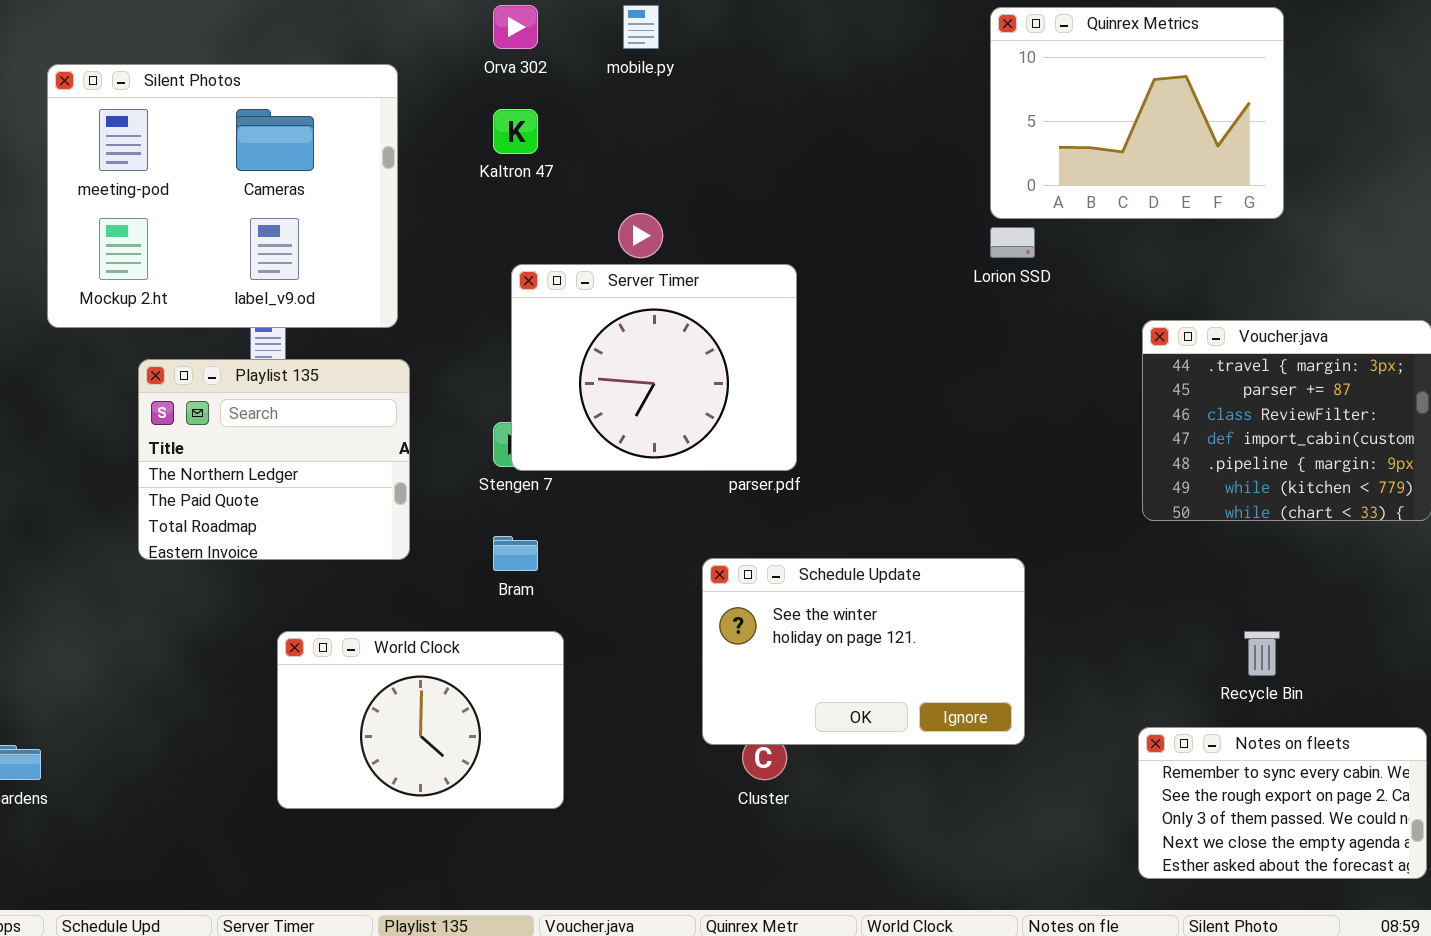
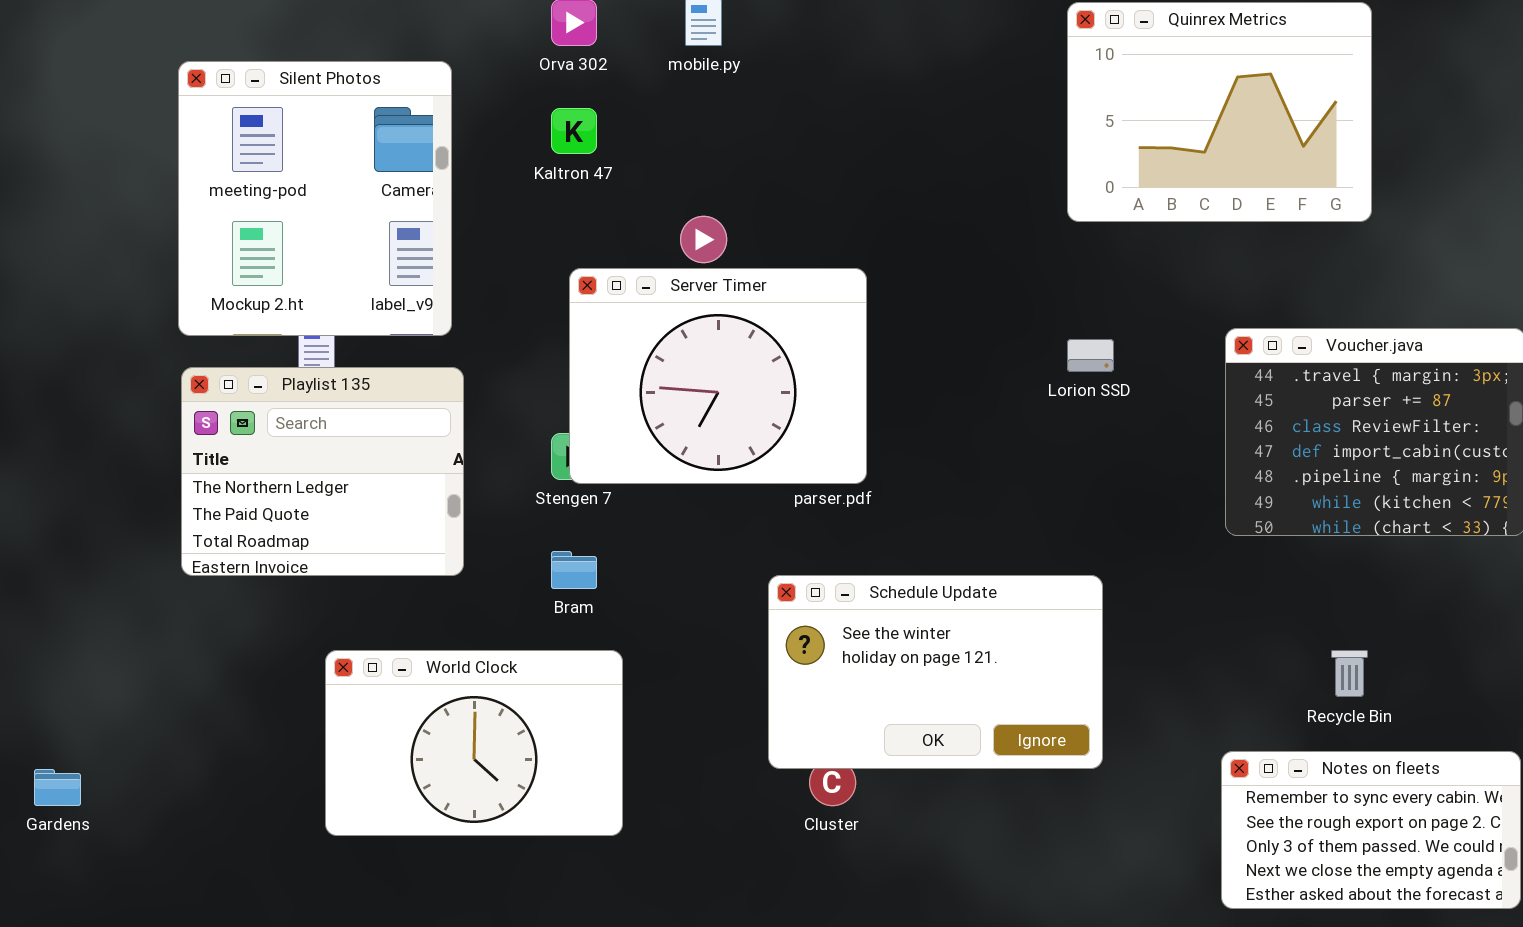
Silent Photos: [47,64,398,328] -> [178,61,452,336], resized
Lorion SSD: [990,227,1035,258] -> [1067,339,1114,372], moved

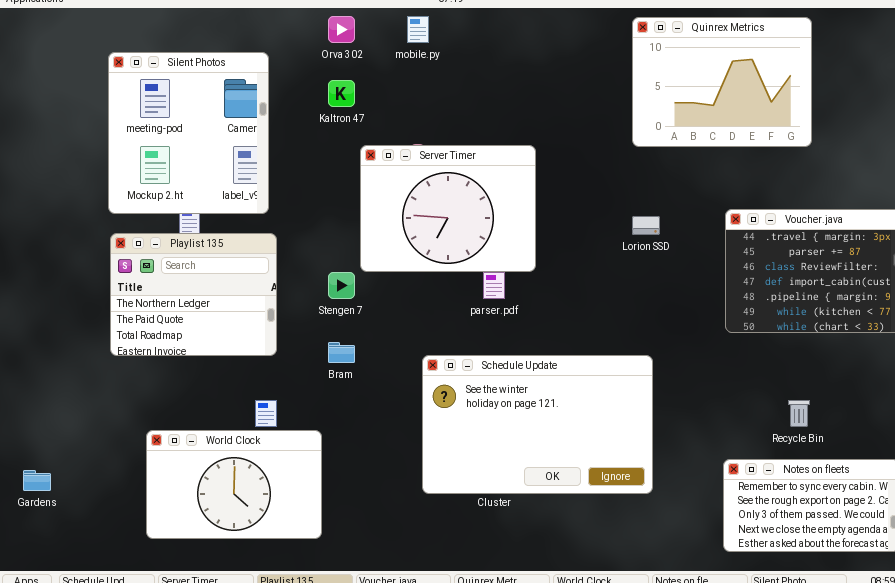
Server Timer: [569,268,867,484] -> [360,145,536,272], moved
Schedule Update: [768,575,1103,769] -> [422,355,653,494], resized
World Clock: [325,650,623,836] -> [146,430,322,539], moved

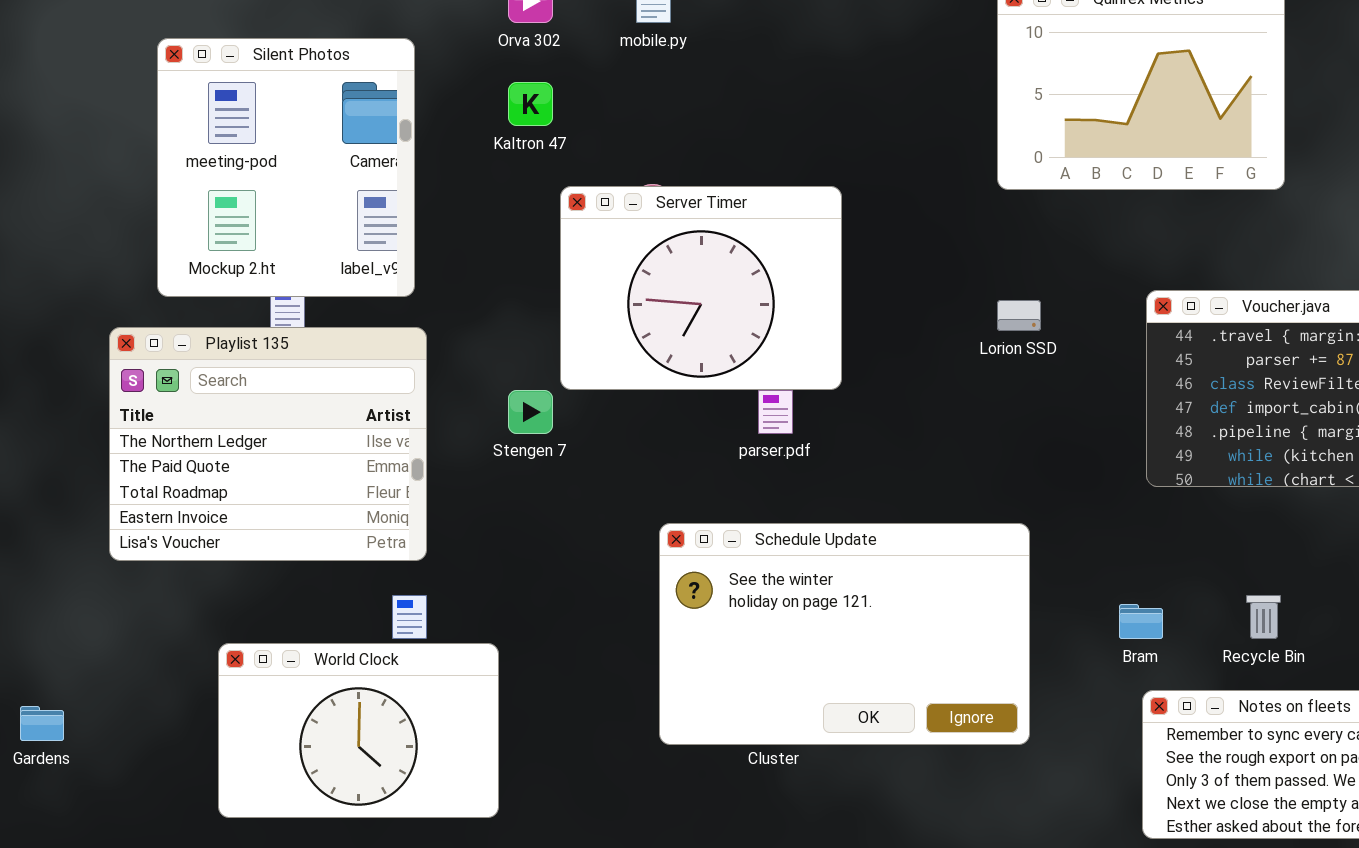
Playlist 135: [110,233,277,356] -> [109,327,427,561], resized
Bram: [328,342,355,363] -> [1119,604,1163,639], moved

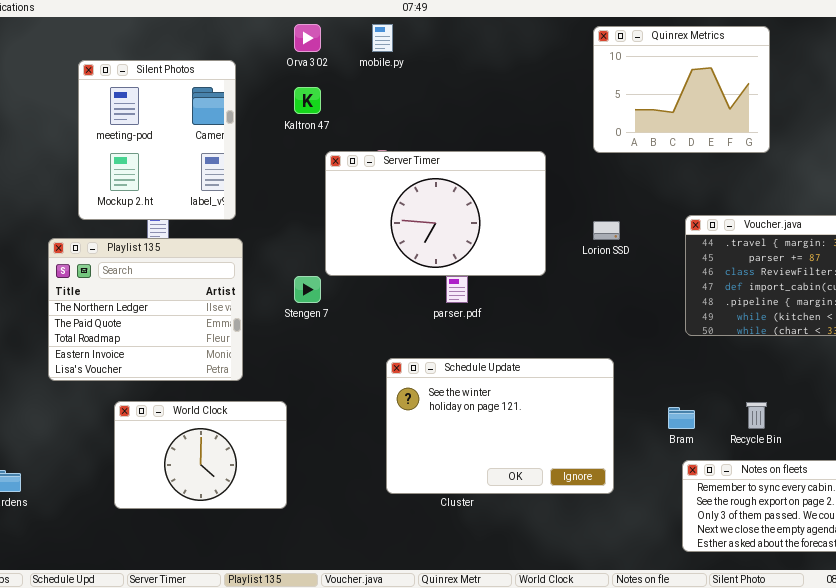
Server Timer: [560,186,842,390] -> [325,151,546,276], resized
World Clock: [218,643,499,818] -> [114,401,287,509], moved

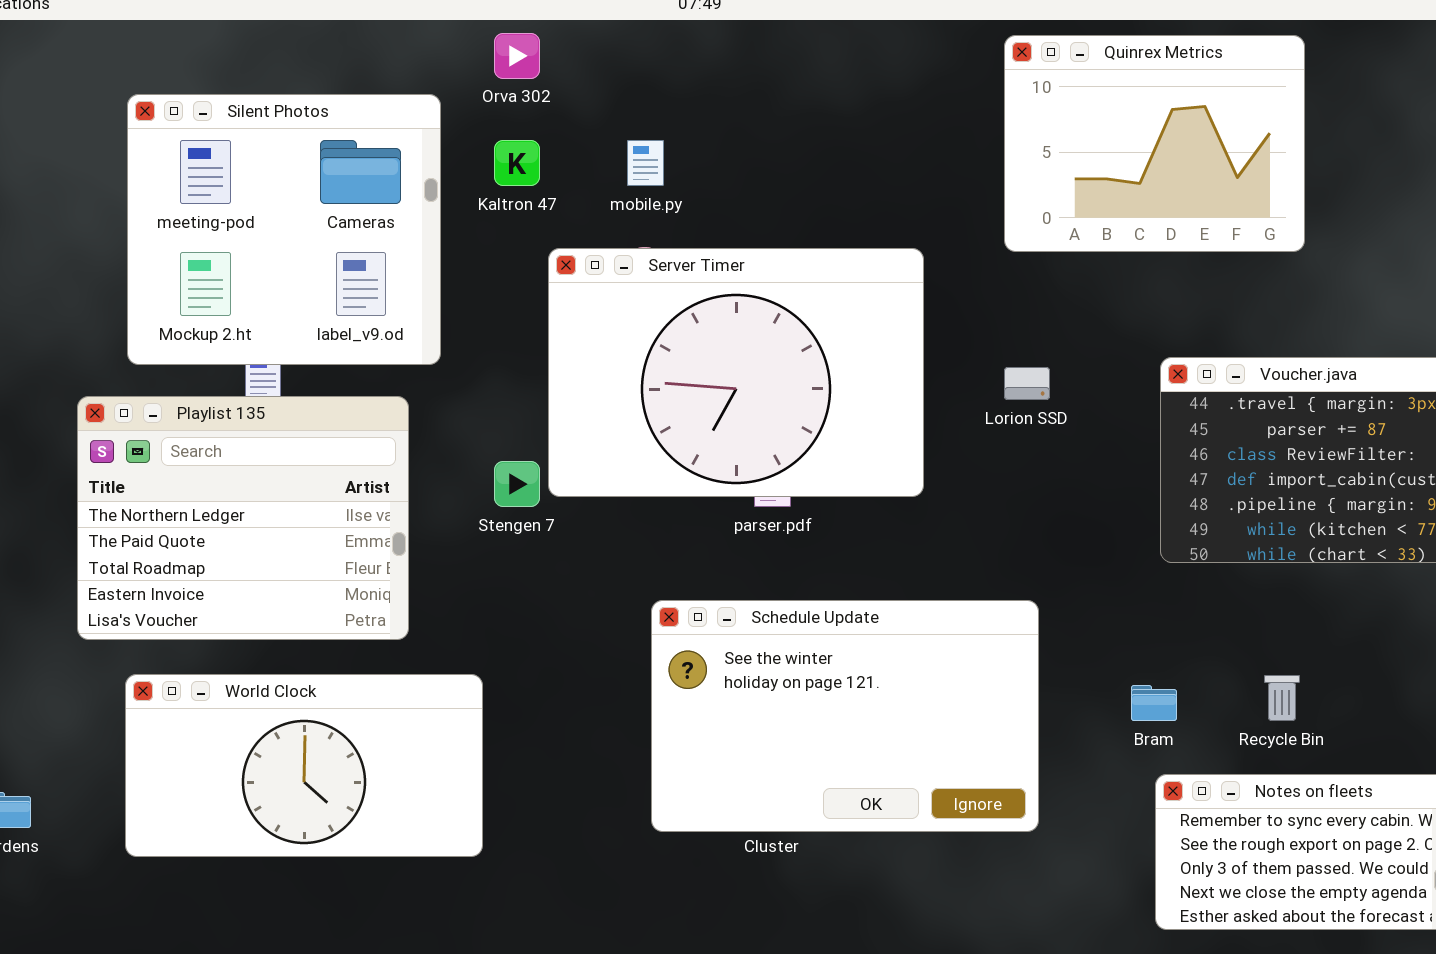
mobile.py: [372,24,393,52] -> [627,140,664,186], moved
Silent Photos: [78,60,236,220] -> [127,94,441,365], resized
Server Timer: [325,151,546,276] -> [548,248,924,497], resized
World Clock: [114,401,287,509] -> [125,674,483,857], resized

